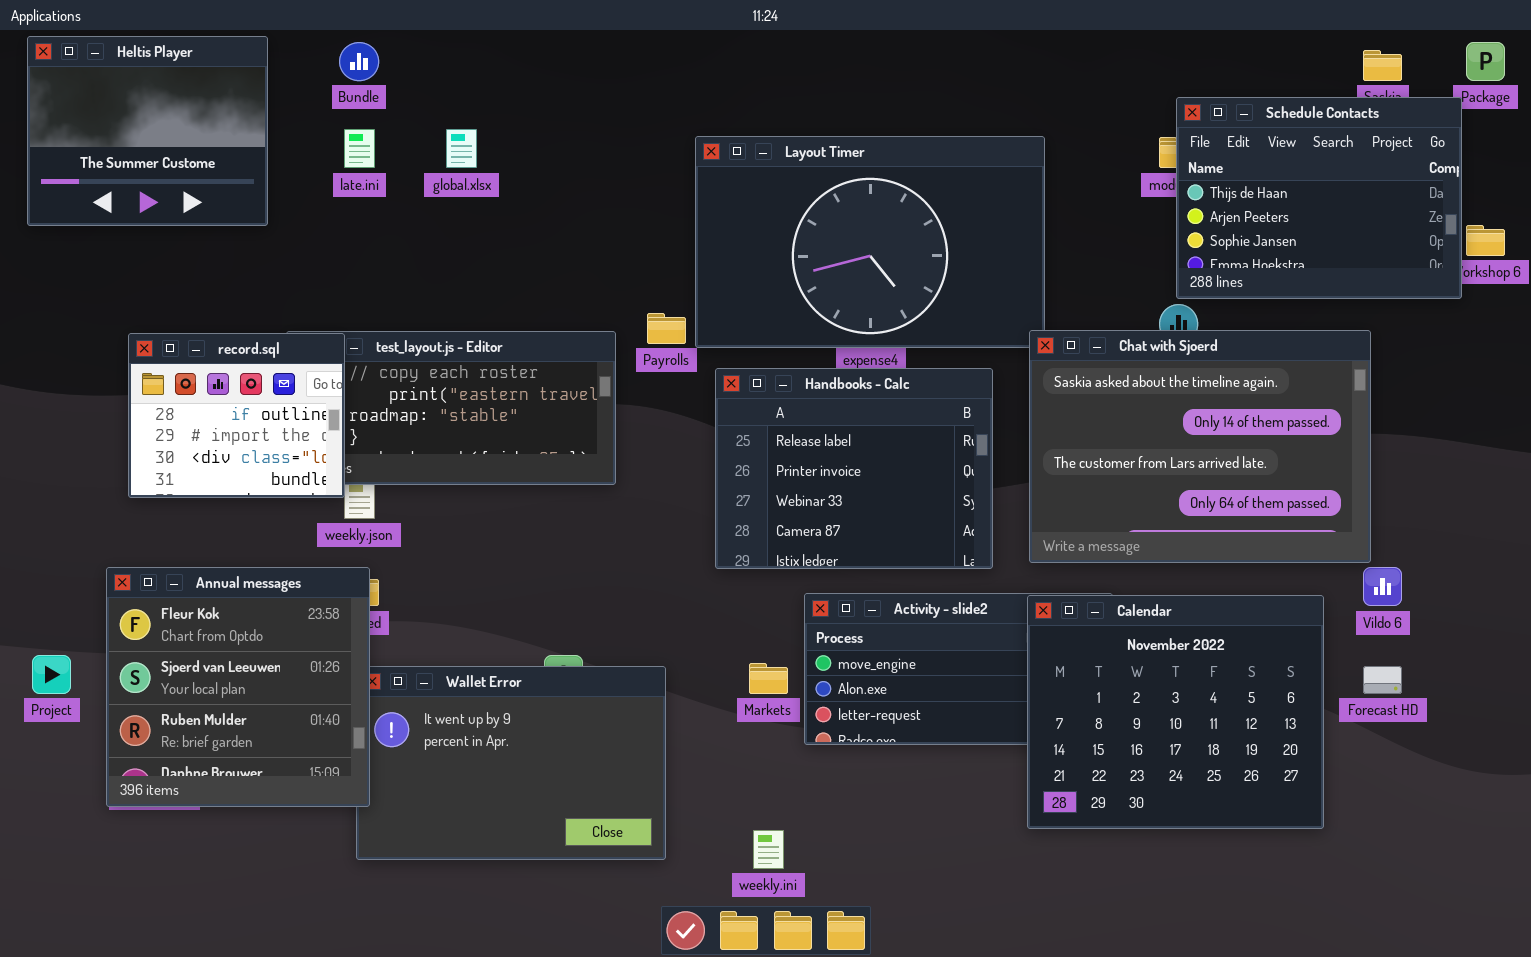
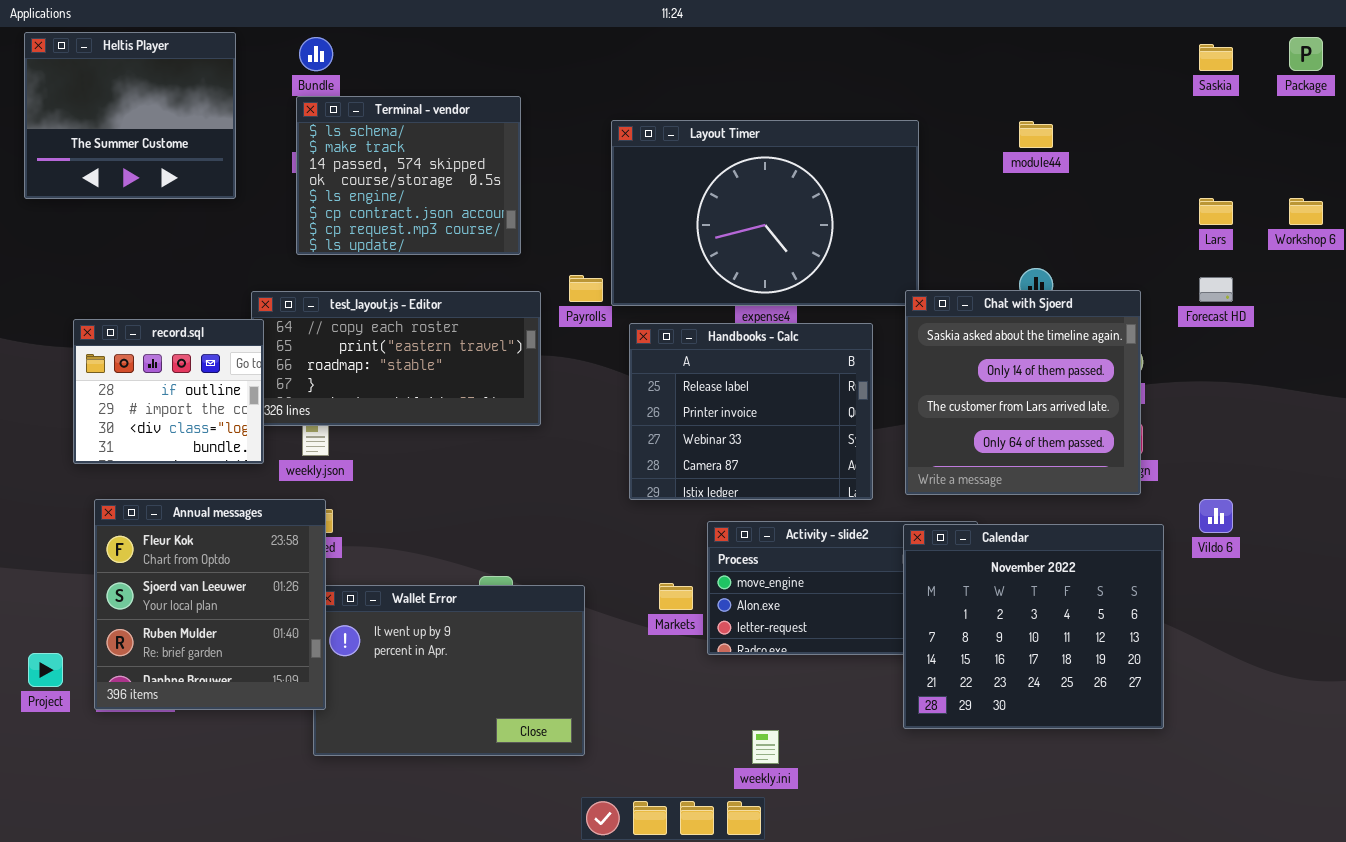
Schedule Contacts: [1176,97,1462,299] -> none, closed
Terminal - vendor: none -> [296,96,521,255], opened
Chat with Sjoerd: [1029,330,1371,563] -> [905,290,1141,495], resized
record.sql: [128,333,345,498] -> [73,319,264,464], moved
Project: [32,655,71,694] -> [28,653,63,687], moved
Forecast HD: [1363,666,1402,694] -> [1199,277,1233,302], moved
weekly.ini: [753,830,784,869] -> [752,730,779,764], moved

